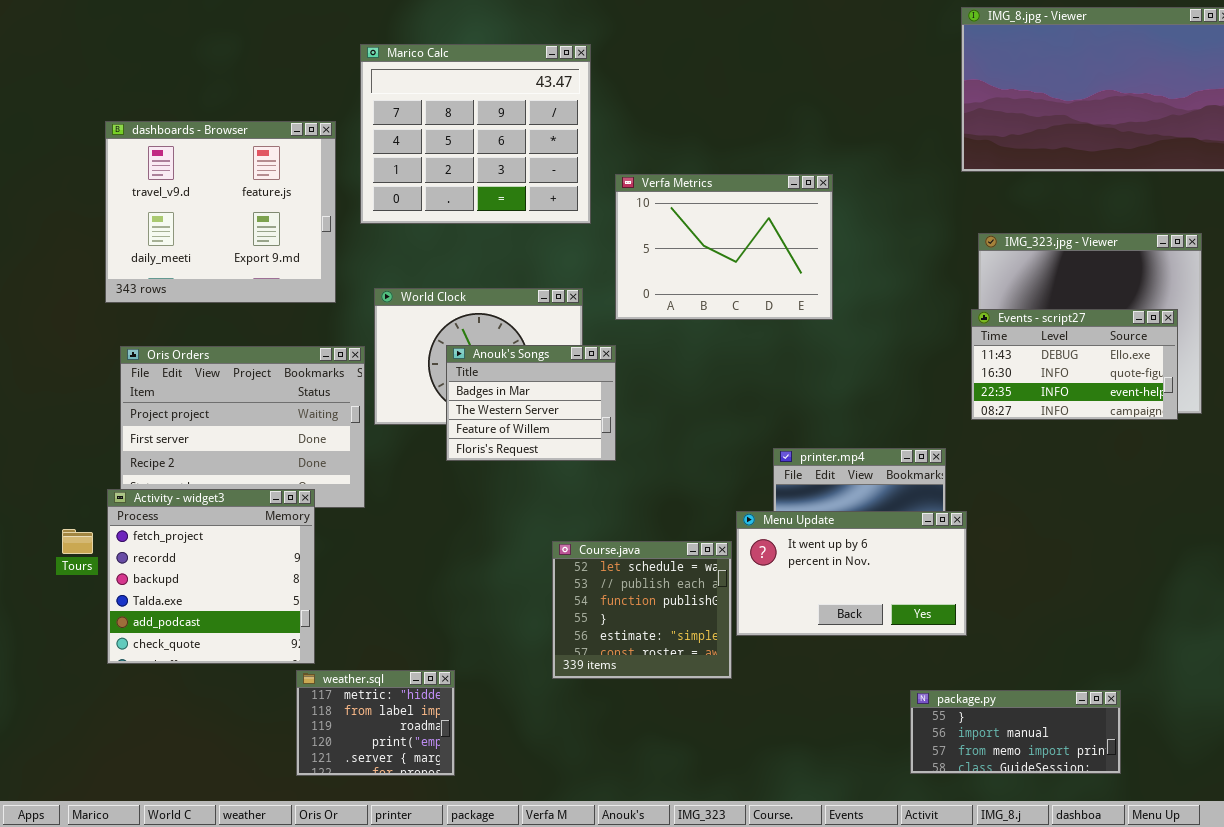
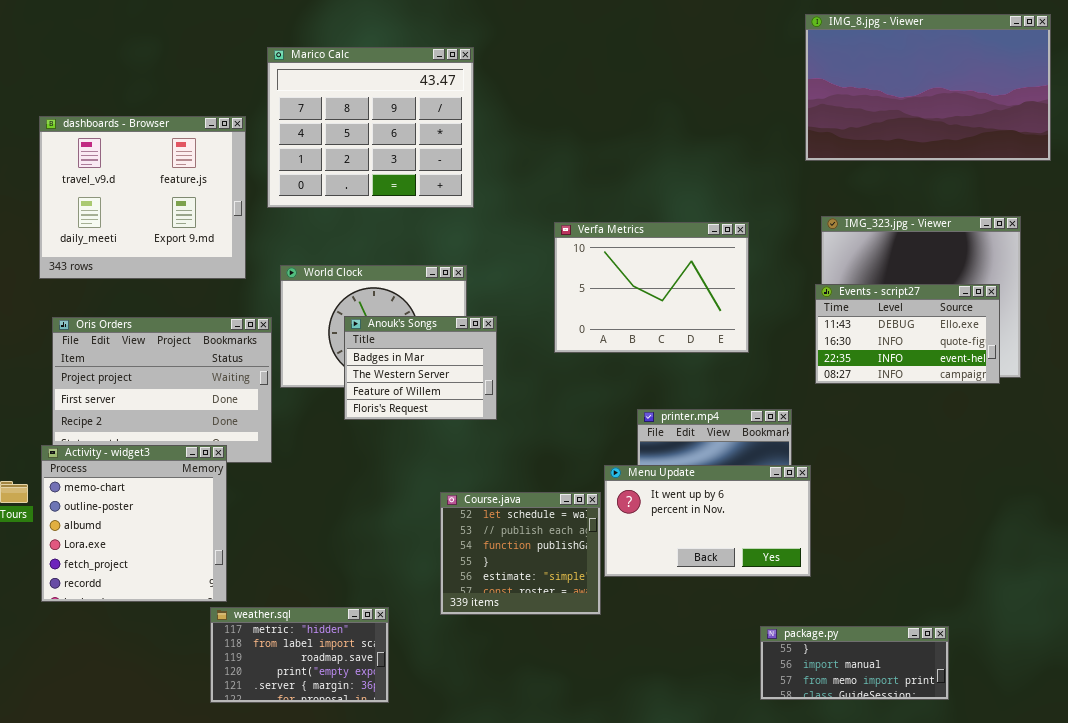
Verfa Metrics: [615,174,833,320] -> [554,222,749,353], moved
Activity - widget3: [107,489,315,664] -> [41,445,227,602], scrolled up 4 rows
weather.sql: [296,670,455,776] -> [210,607,389,703], resized

